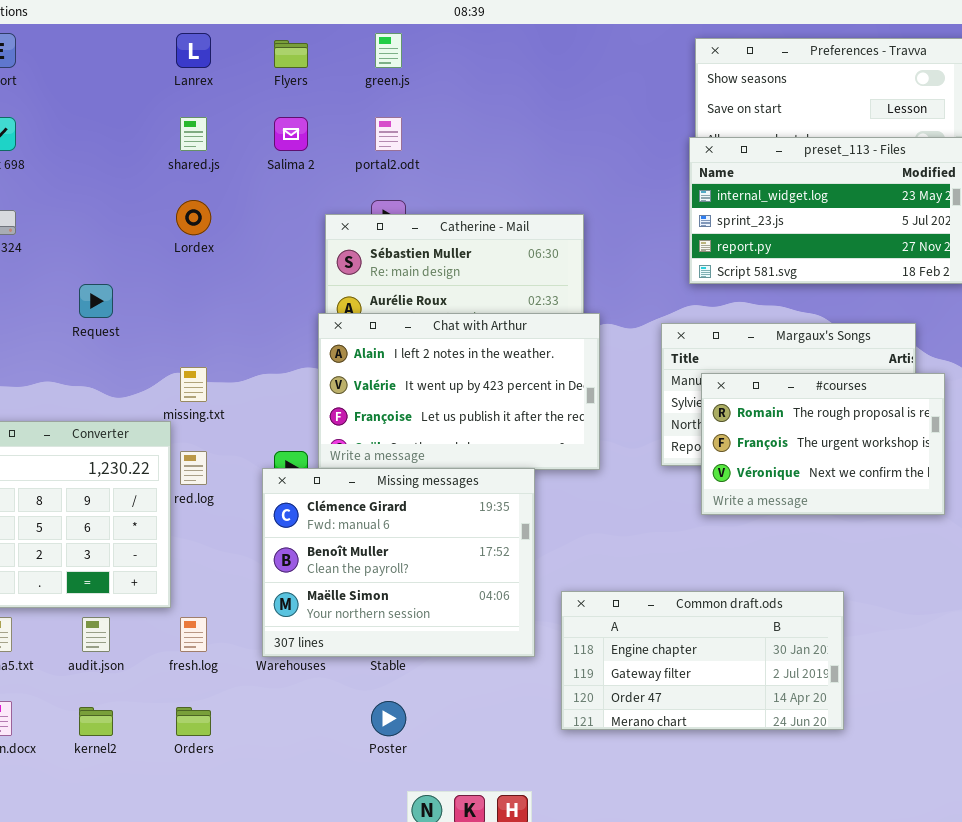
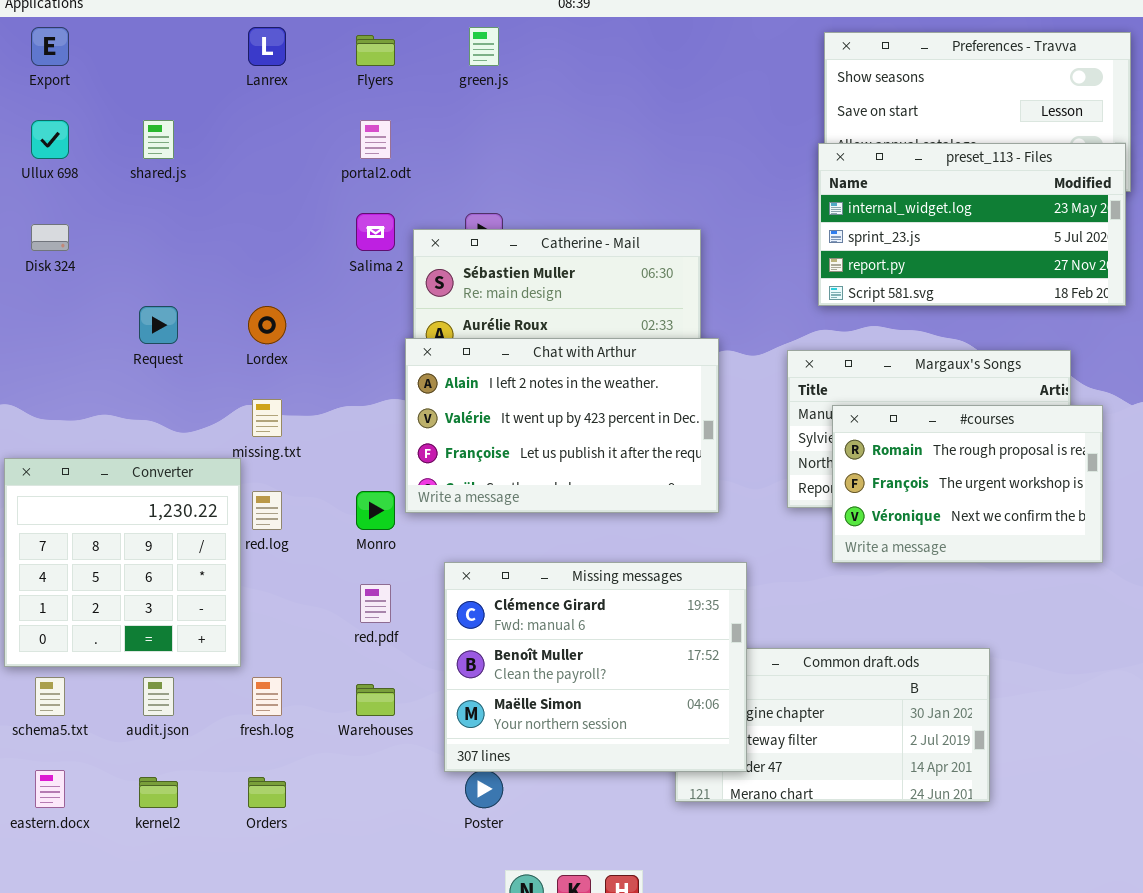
shared.js: [180,117,207,151] -> [143,120,174,159], moved
Salima 2: [274,117,308,151] -> [356,213,395,251], moved
portal2.odt: [375,117,402,151] -> [360,120,391,159], moved
Lordex: [176,200,211,235] -> [248,306,286,344], moved
Missing messages: [262,468,535,657] -> [444,562,747,772], moved

